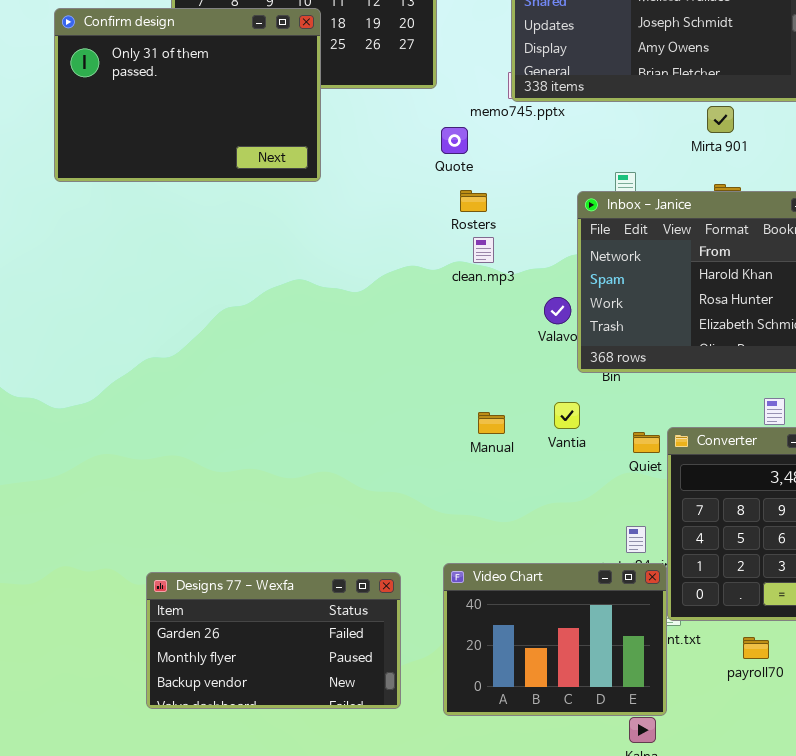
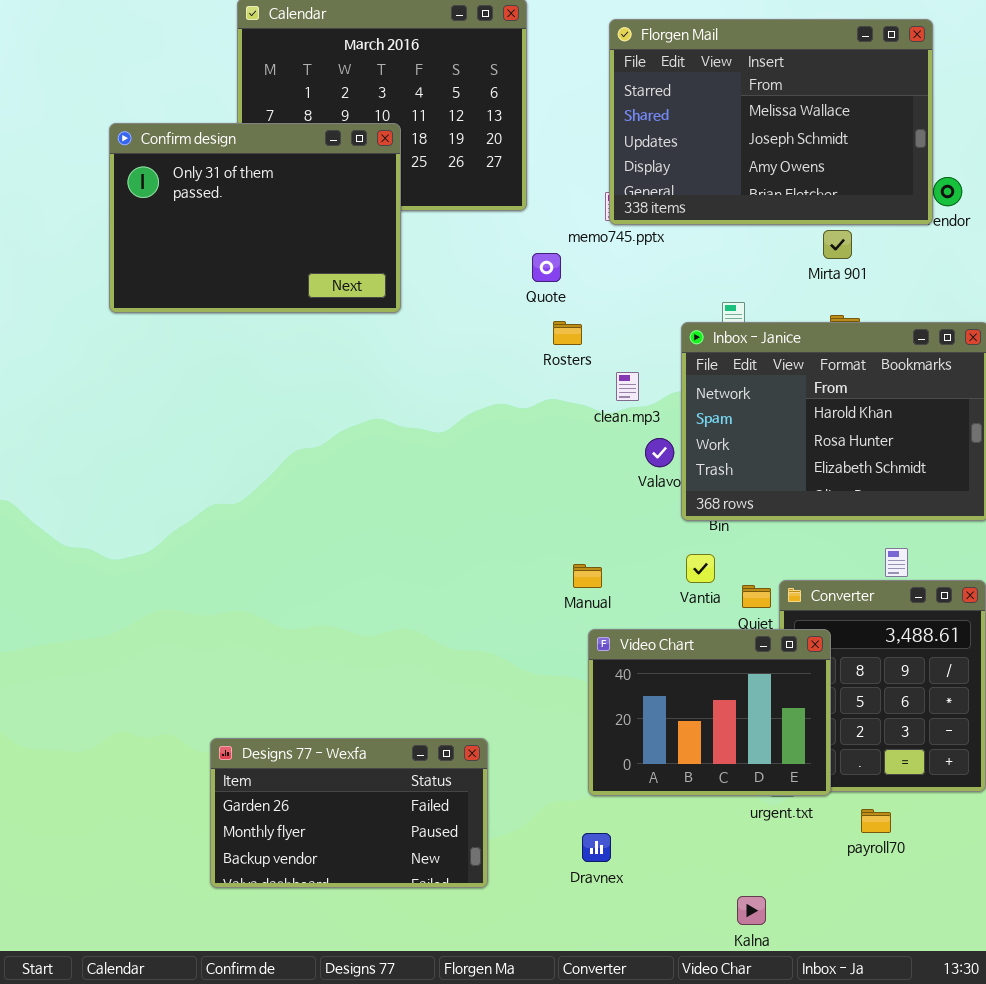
clean.mp3: [473,237,494,263] -> [616,372,639,401], moved
Vantia: [554,402,580,429] -> [686,554,715,583], moved
Video Chart: [443,563,667,716] -> [588,629,831,796], moved

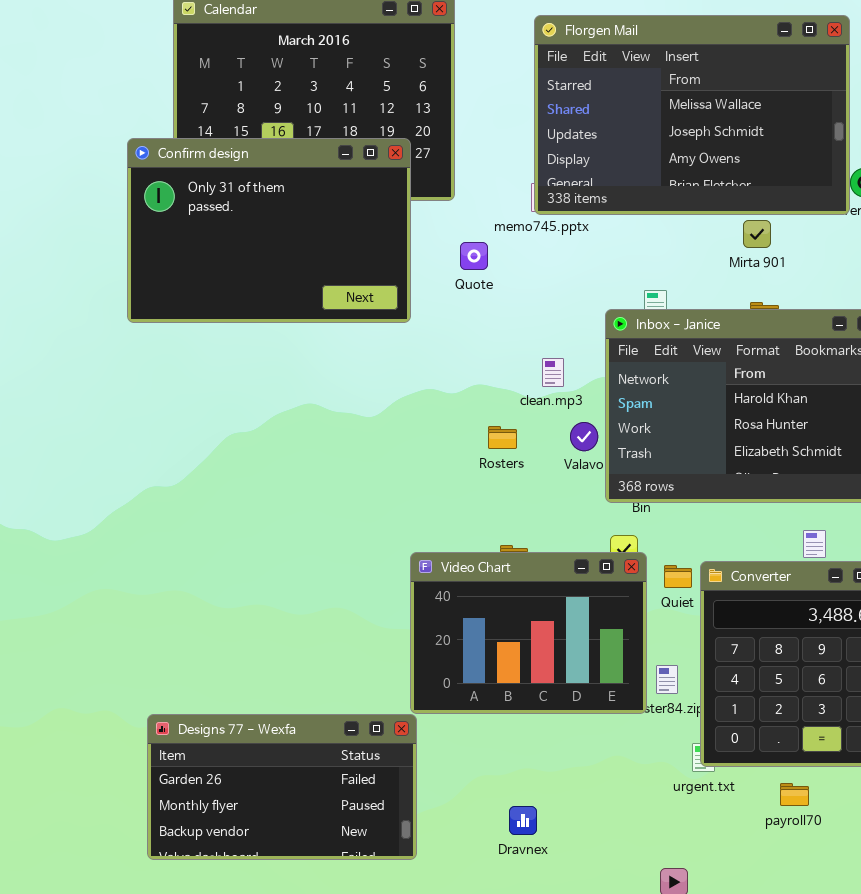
Confirm design: [109,123,401,313] -> [127,138,411,323], moved
Rosters: [553,321,582,345] -> [488,426,517,449], moved
Video Chart: [588,629,831,796] -> [410,552,647,714], moved

